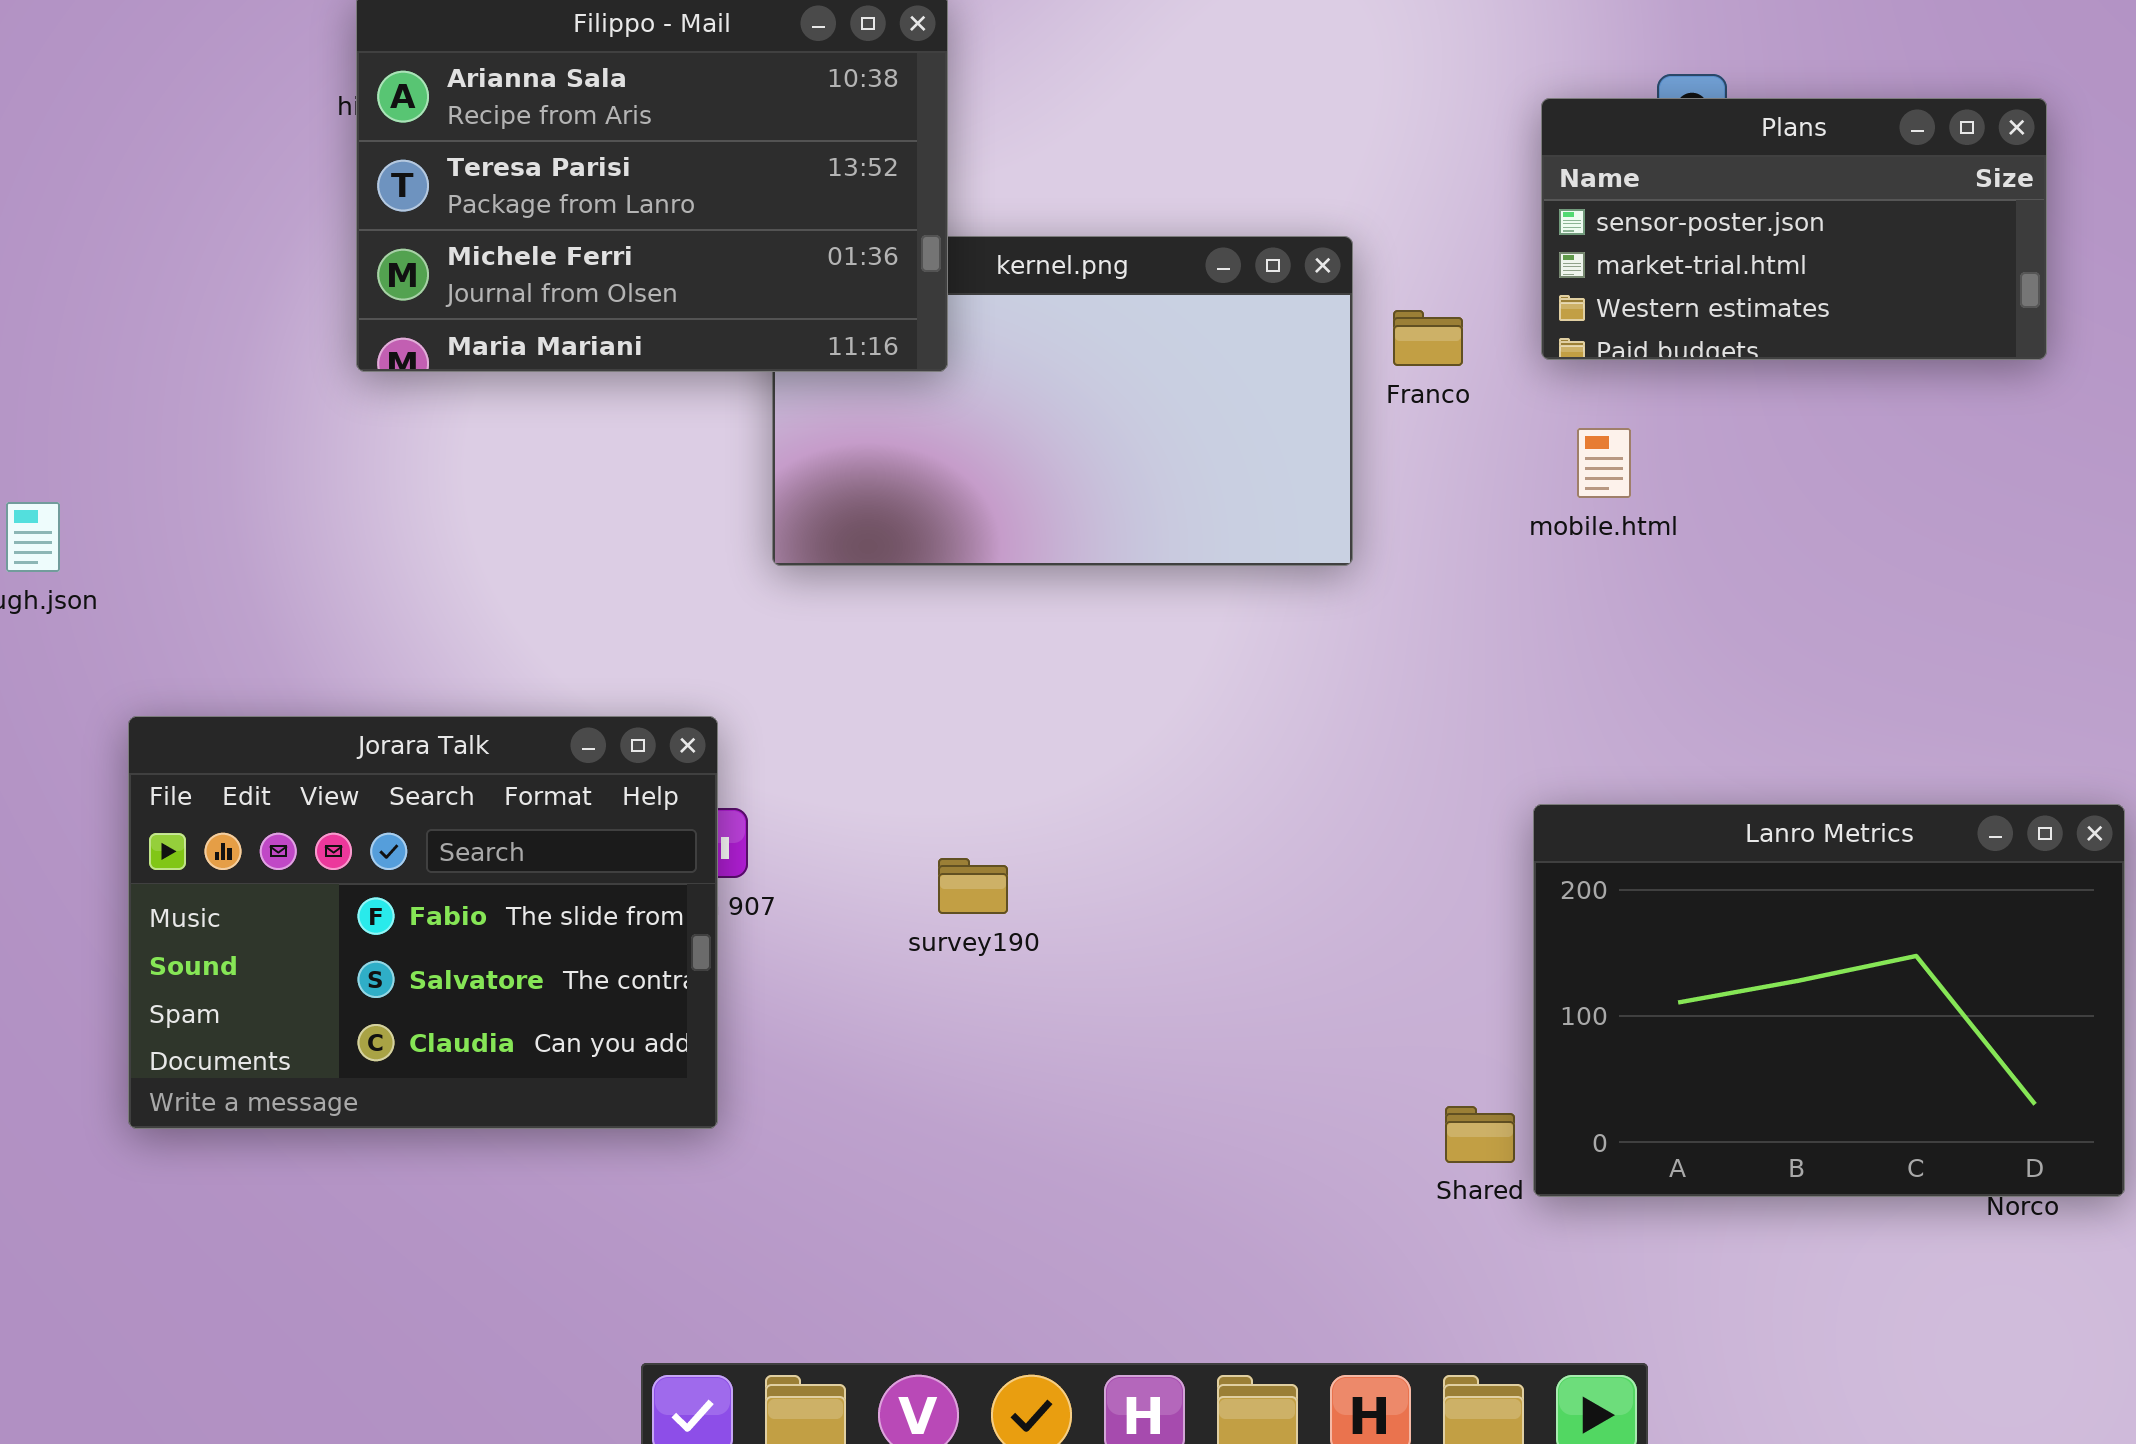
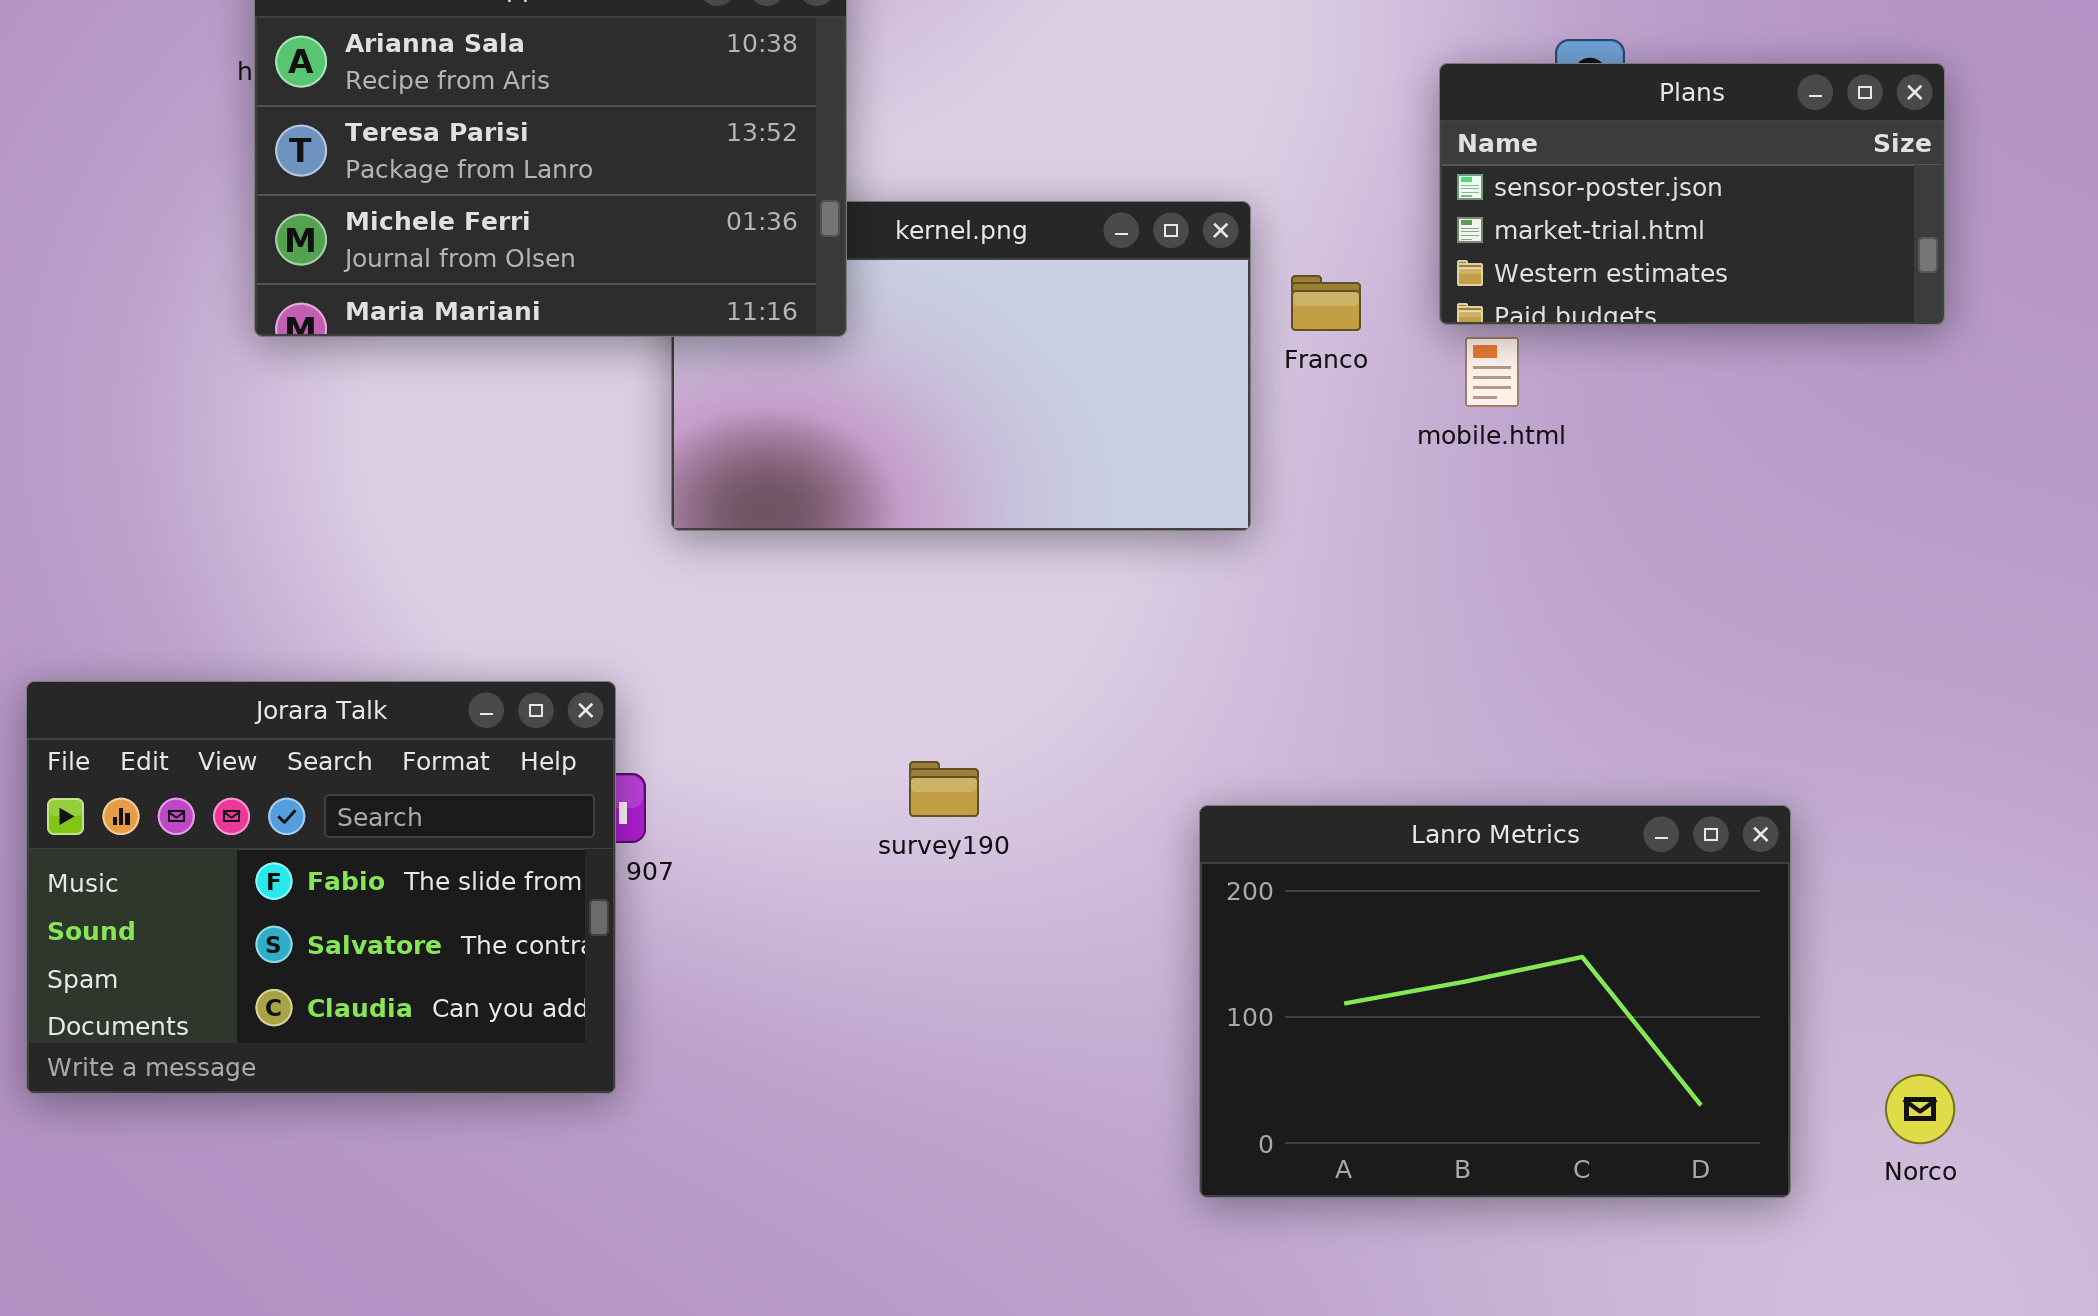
mobile.html: [1577,428,1631,498] -> [1465,337,1519,407], moved
Lanro Metrics: [1533,804,2125,1197] -> [1199,805,1791,1198], moved
survey190: [938,858,1008,914] -> [909,761,979,817], moved

